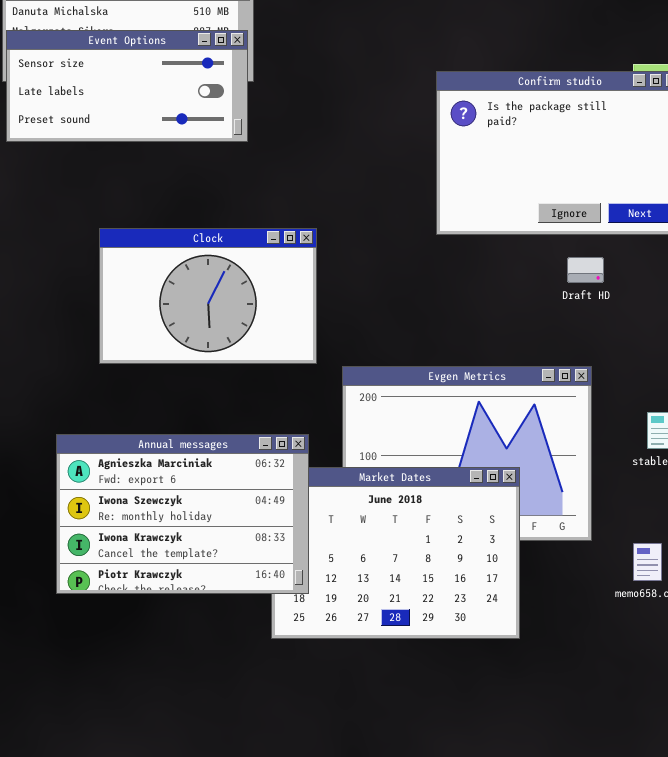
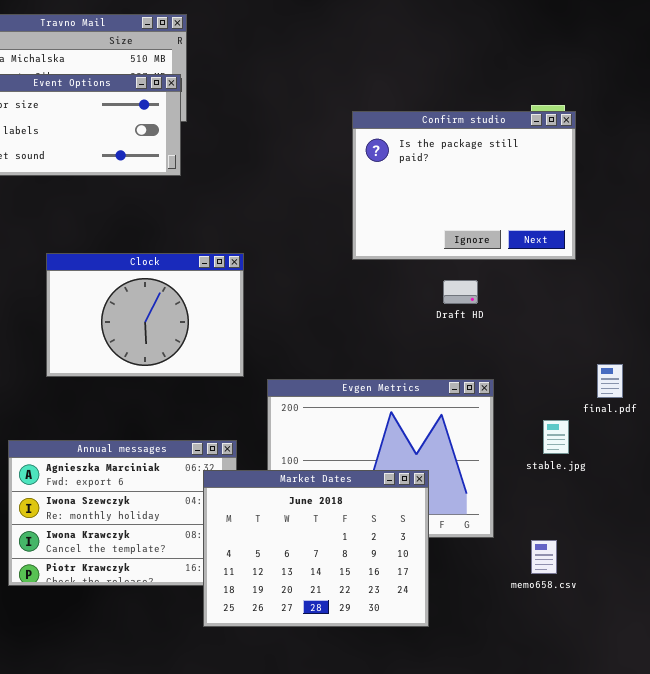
Draft HD: [567,257,604,283] -> [443,280,478,304], moved
Market Dates: [271,467,520,639] -> [203,470,429,627], raised

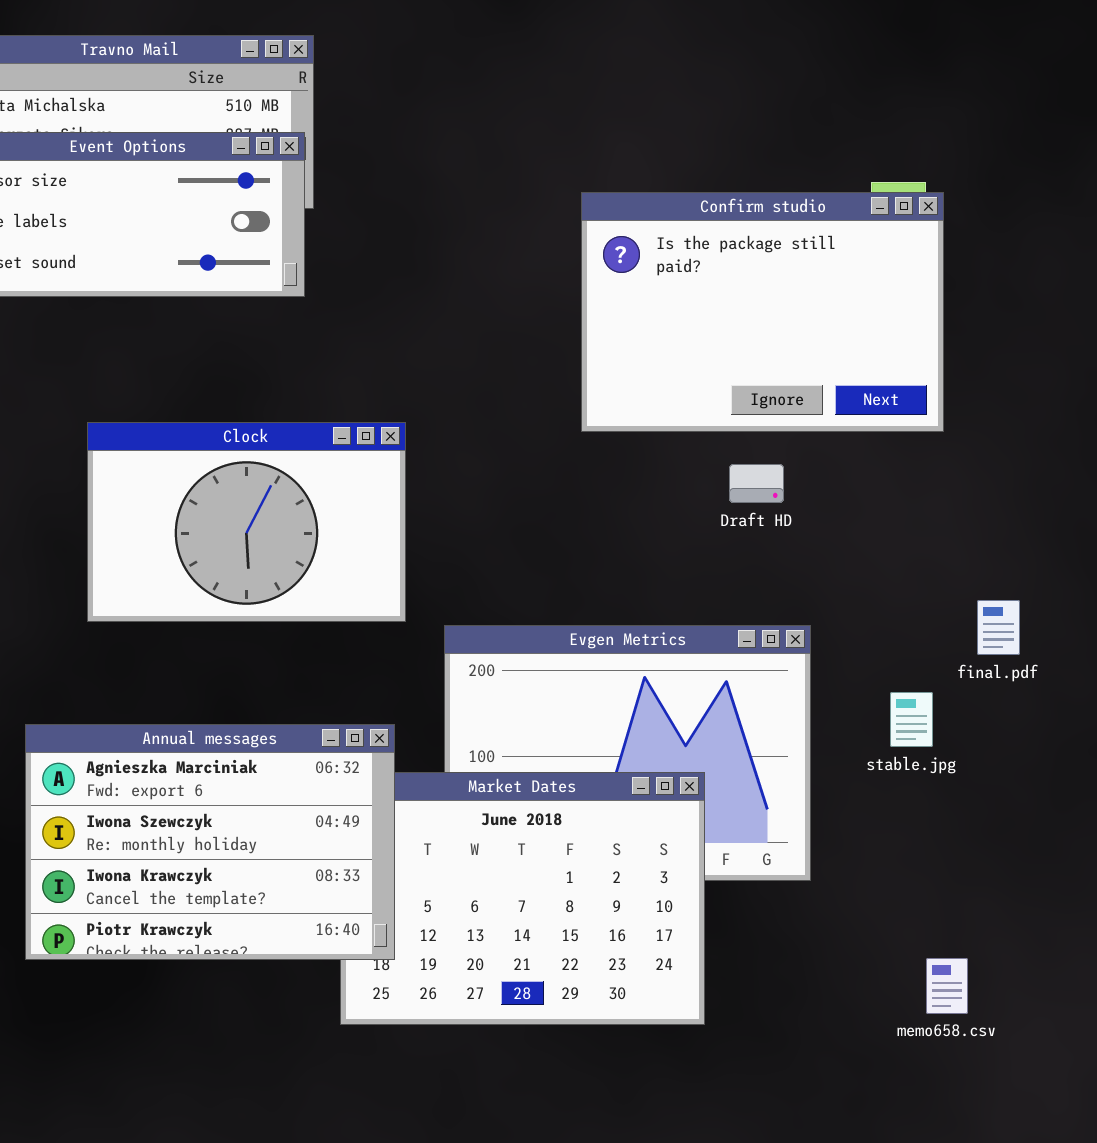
Annual messages: [8,440,237,586] -> [25,724,395,960], raised
memo658.csv: [531,540,557,574] -> [926,958,968,1014], moved

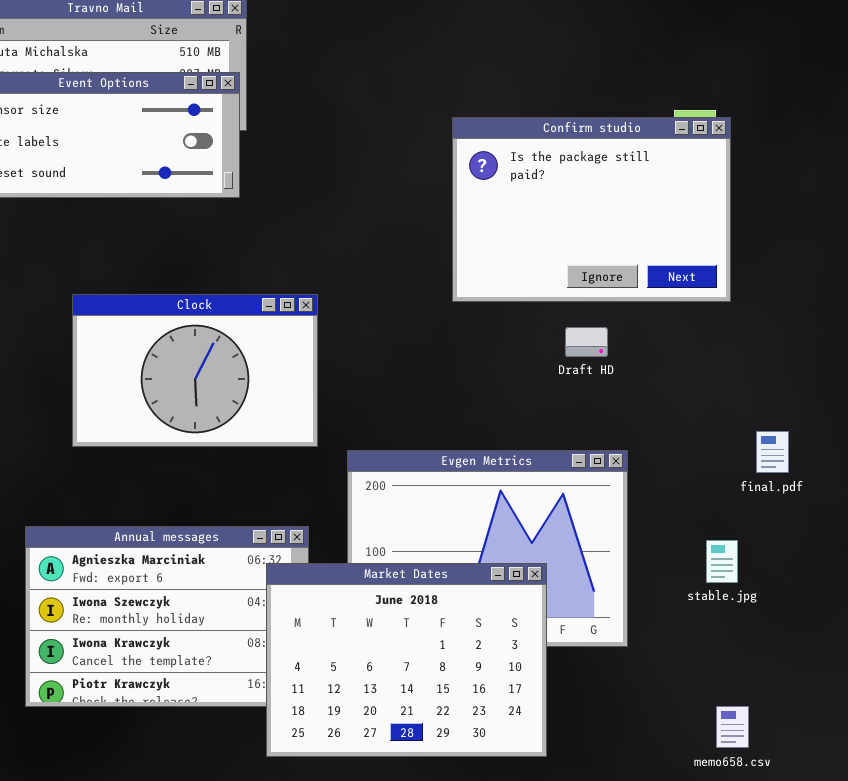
stable.jpg: [890,692,933,747] -> [706,540,738,583], moved
Market Dates: [340,772,705,1025] -> [266,563,547,757], raised

